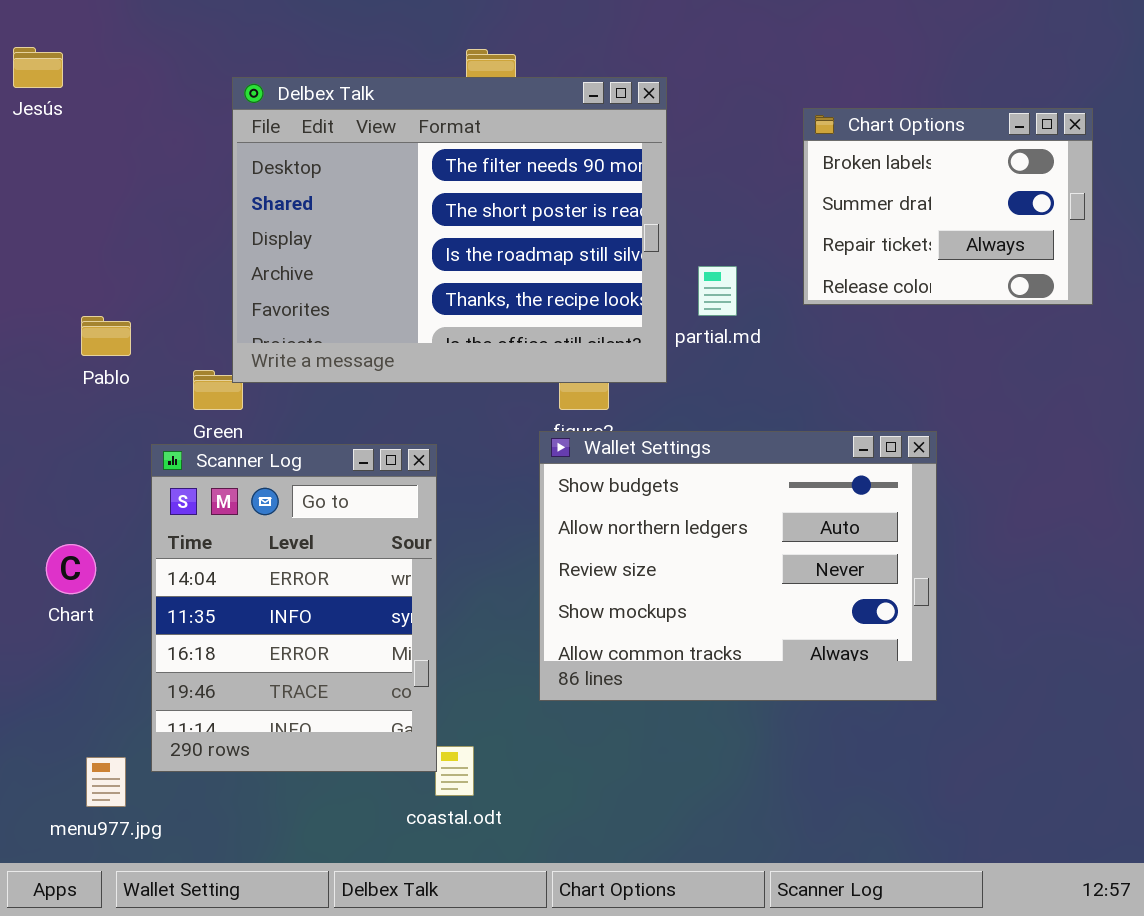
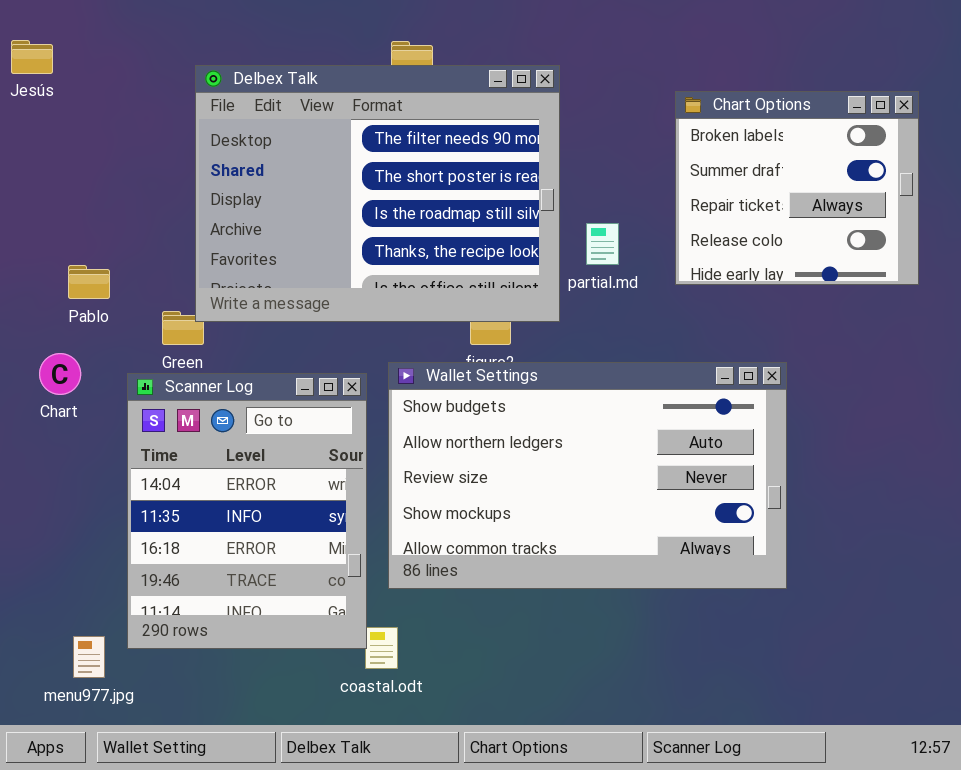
Chart Options: [803,108,1093,305] -> [675,91,919,285], resized
Wallet Settings: [539,431,937,701] -> [388,362,787,589], resized
Chart: [46,544,96,594] -> [39,353,81,395], moved

